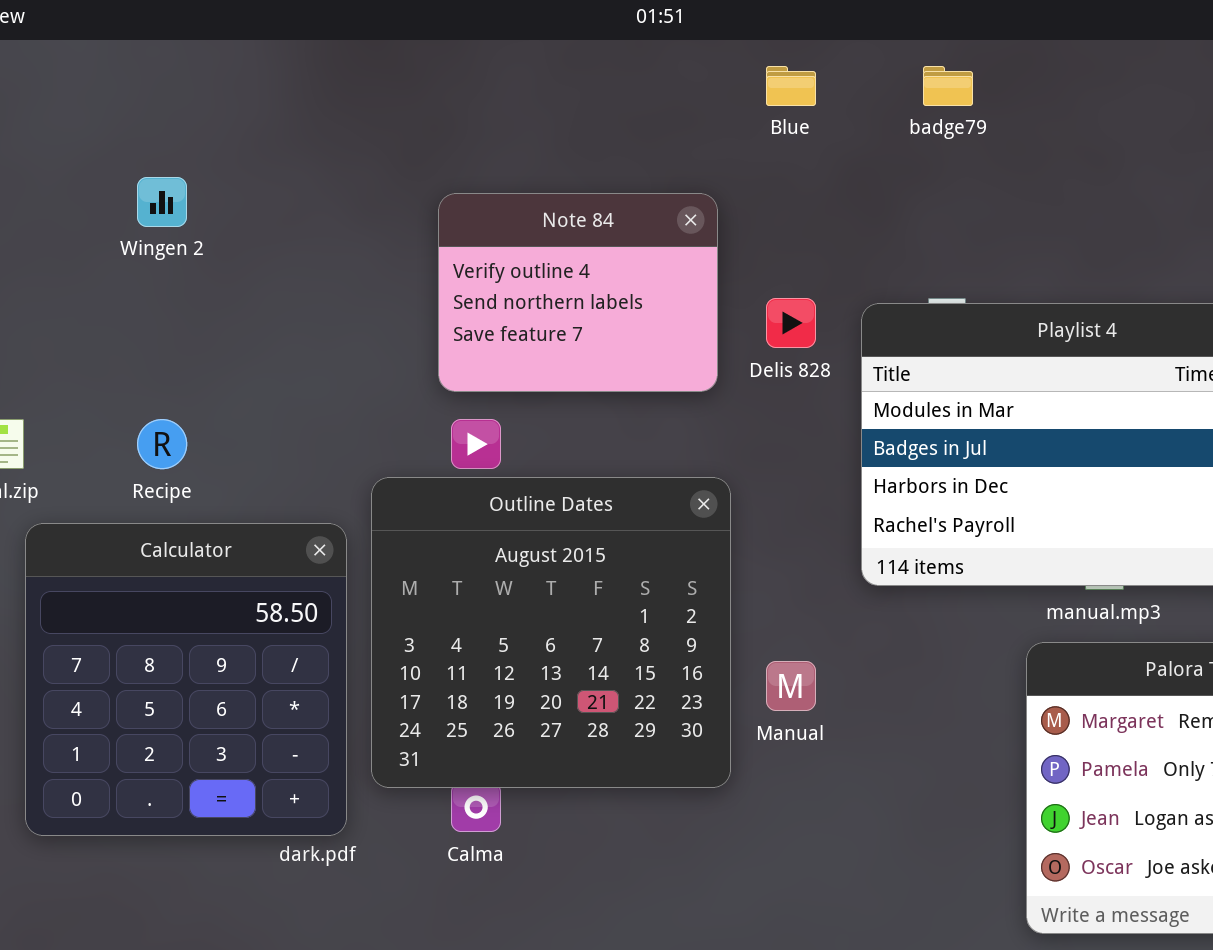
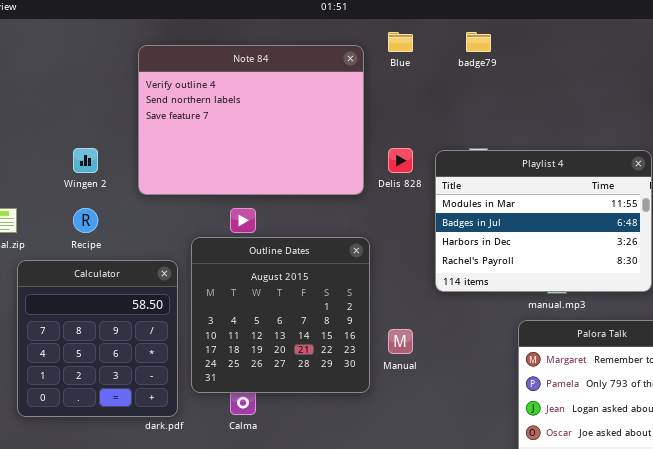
Wingen 2: [137,177,187,227] -> [73,148,98,173], moved
Note 84: [438,193,718,392] -> [138,45,364,195], resized

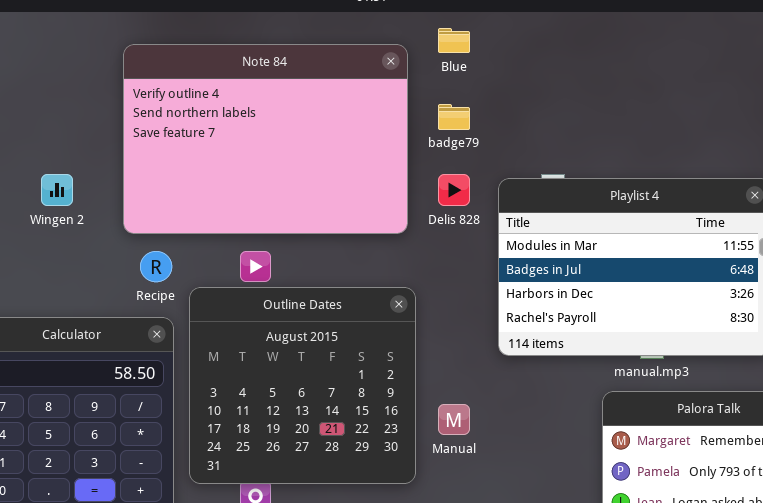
badge79: [466,32,491,52] -> [438,104,470,130], moved
Recipe: [73,208,98,233] -> [140,251,172,282], moved

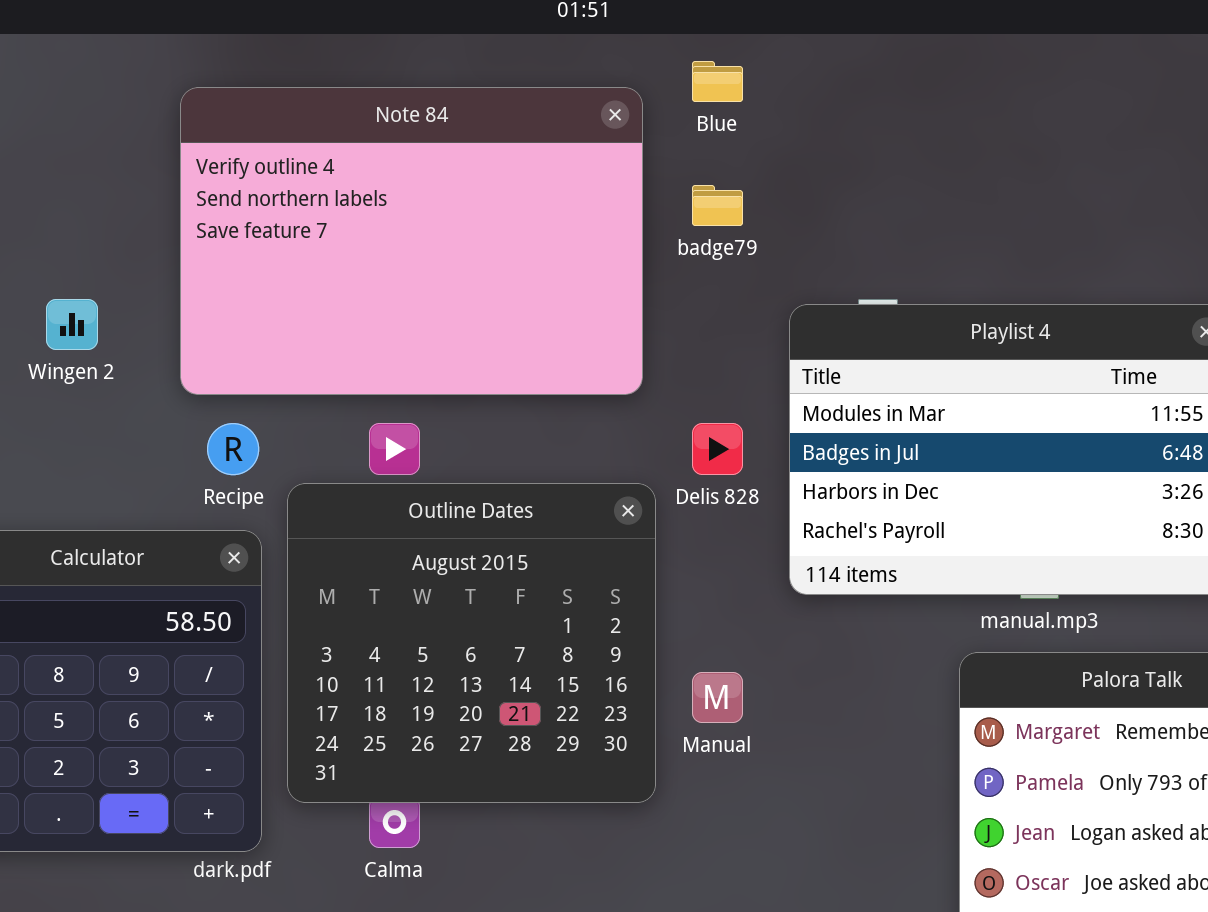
Delis 828: [438,174,470,206] -> [692,423,743,475], moved

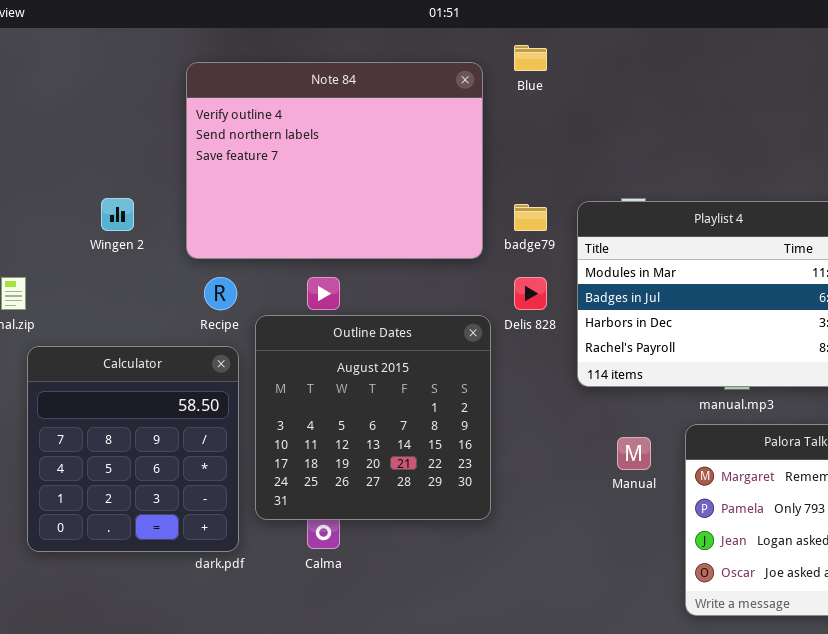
badge79: [692,185,743,226] -> [514,204,547,231], moved
Manual: [692,672,743,723] -> [617,437,651,470], moved

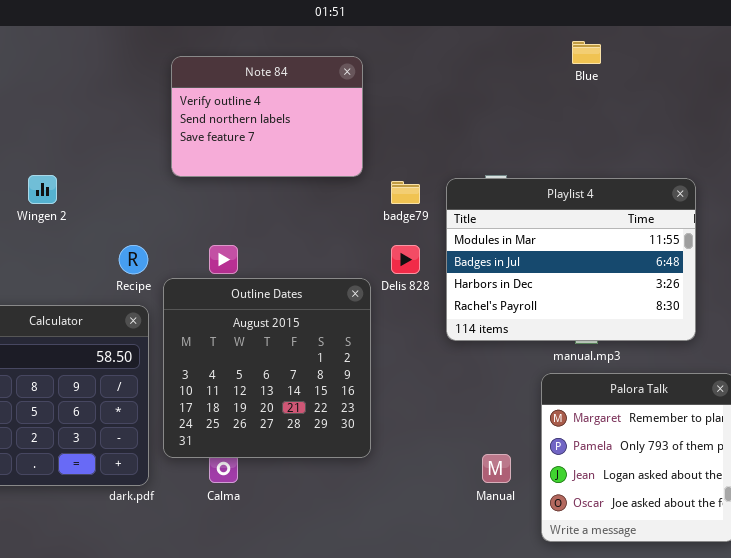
Blue: [514,45,547,71] -> [572,41,601,64], moved
Note 84: [186,62,483,259] -> [171,56,363,177], resized
Manual: [617,437,651,470] -> [482,454,511,483], moved

